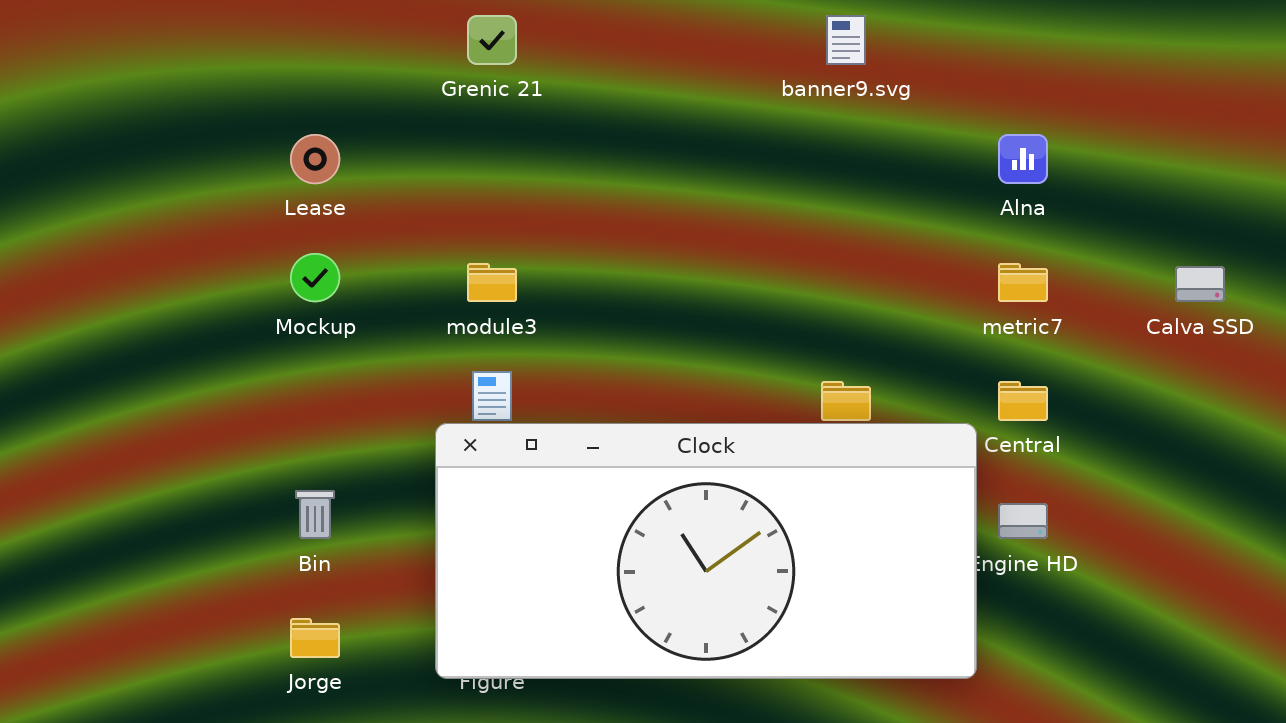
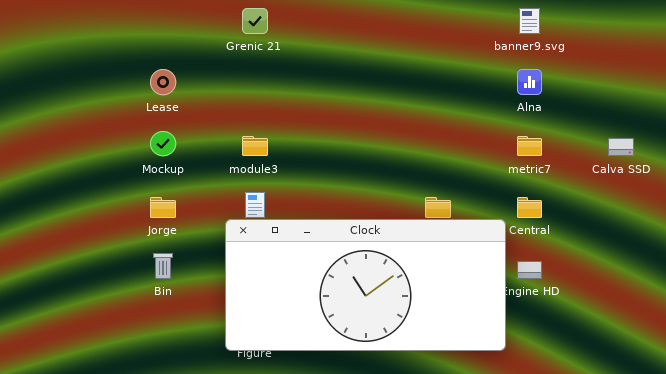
banner9.svg: [826,15,866,65] -> [519,8,540,34], moved
Jorge: [290,618,340,658] -> [150,197,176,218], moved

